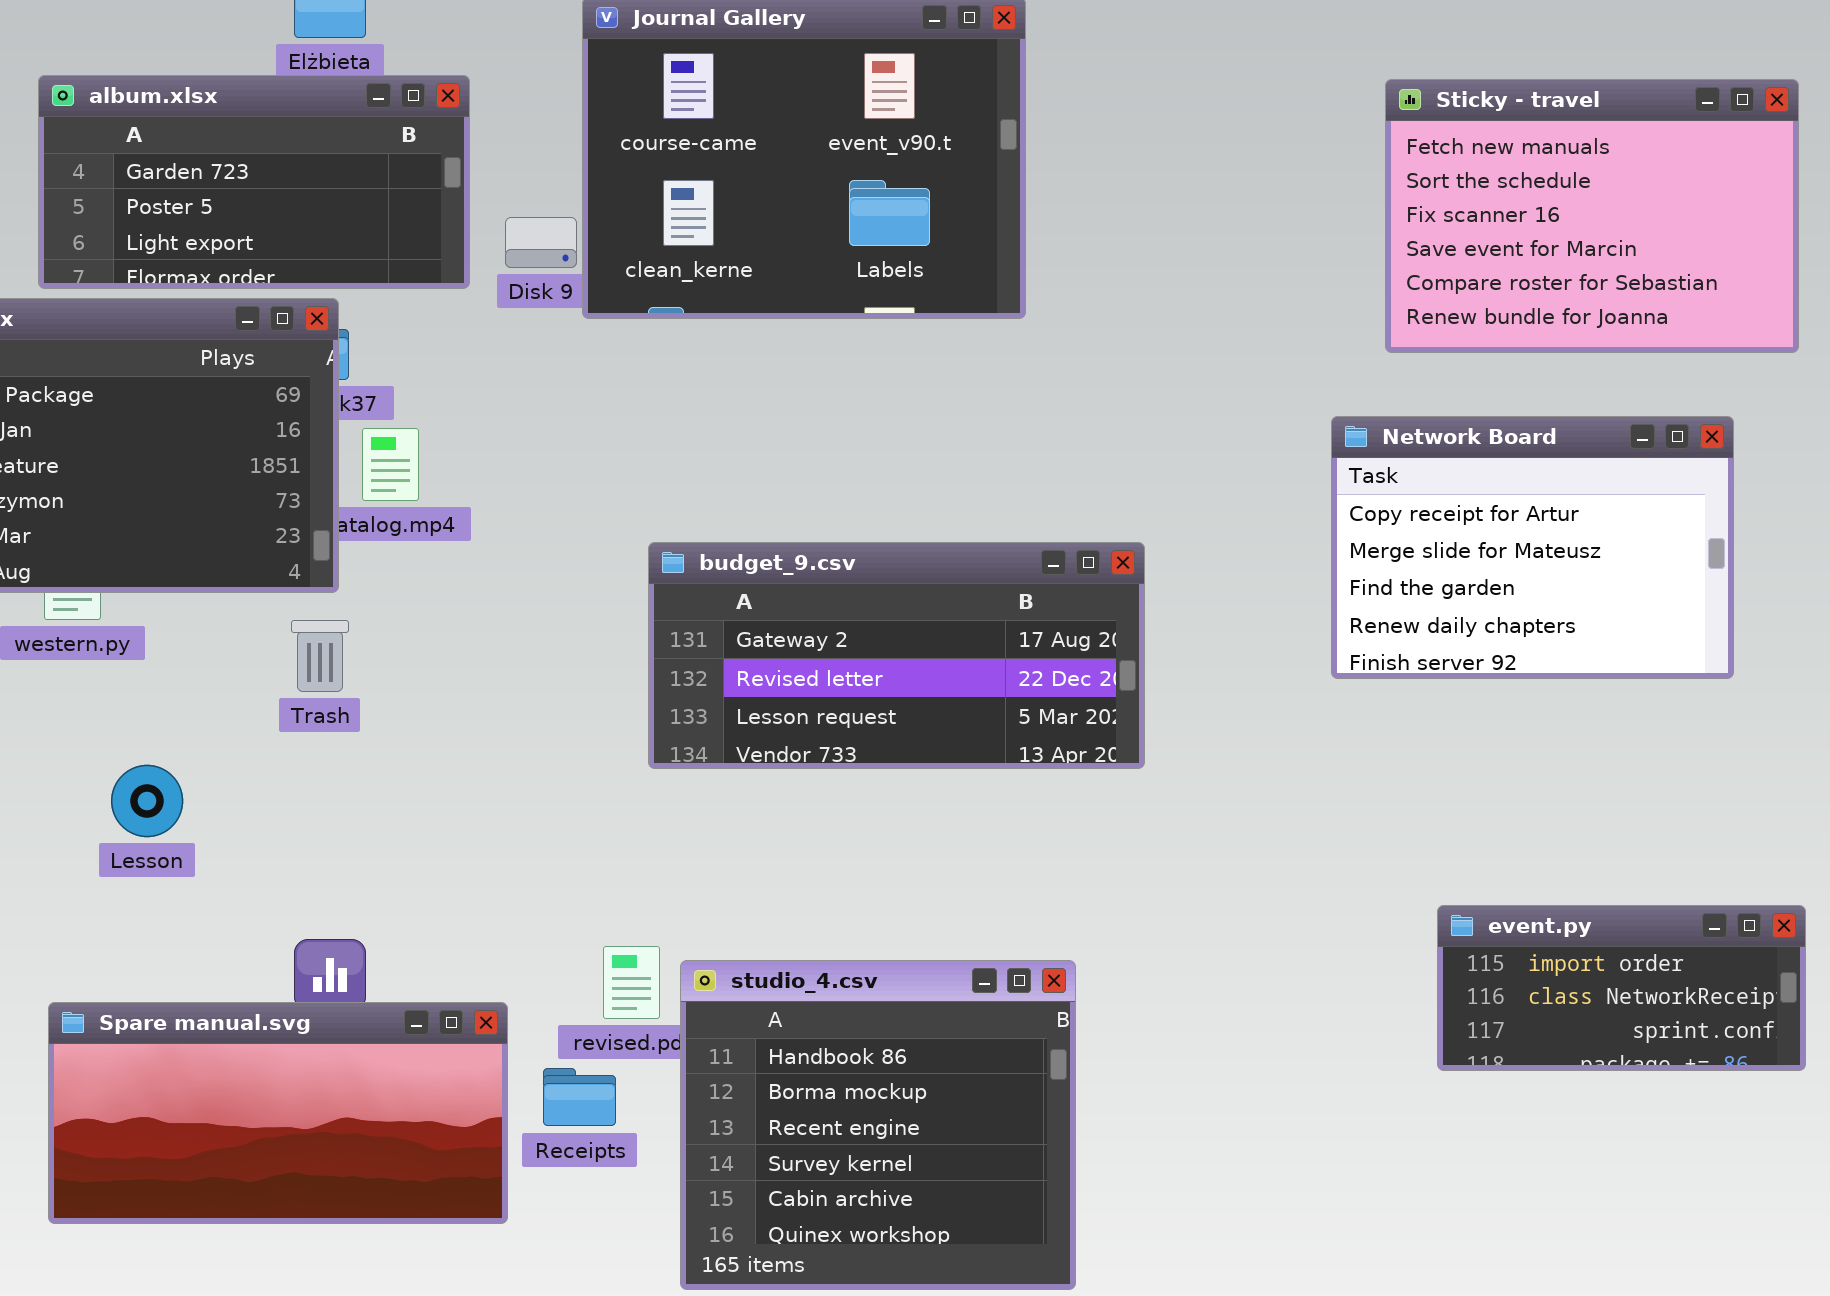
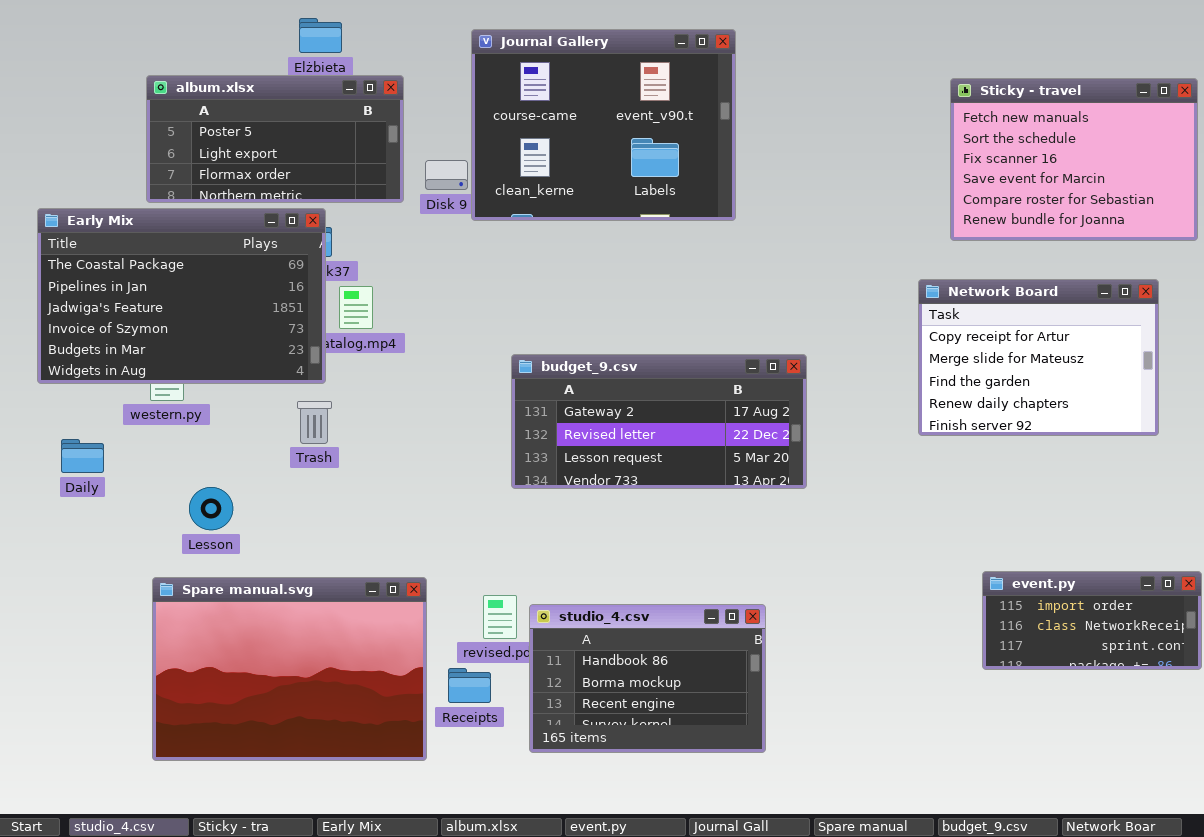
album.xlsx: [38,75,470,289] -> [146,75,404,203], scrolled down 1 row
studio_4.csv: [680,960,1076,1290] -> [529,604,766,753], resized
Spare manual.svg: [48,1002,508,1224] -> [152,577,427,761], resized

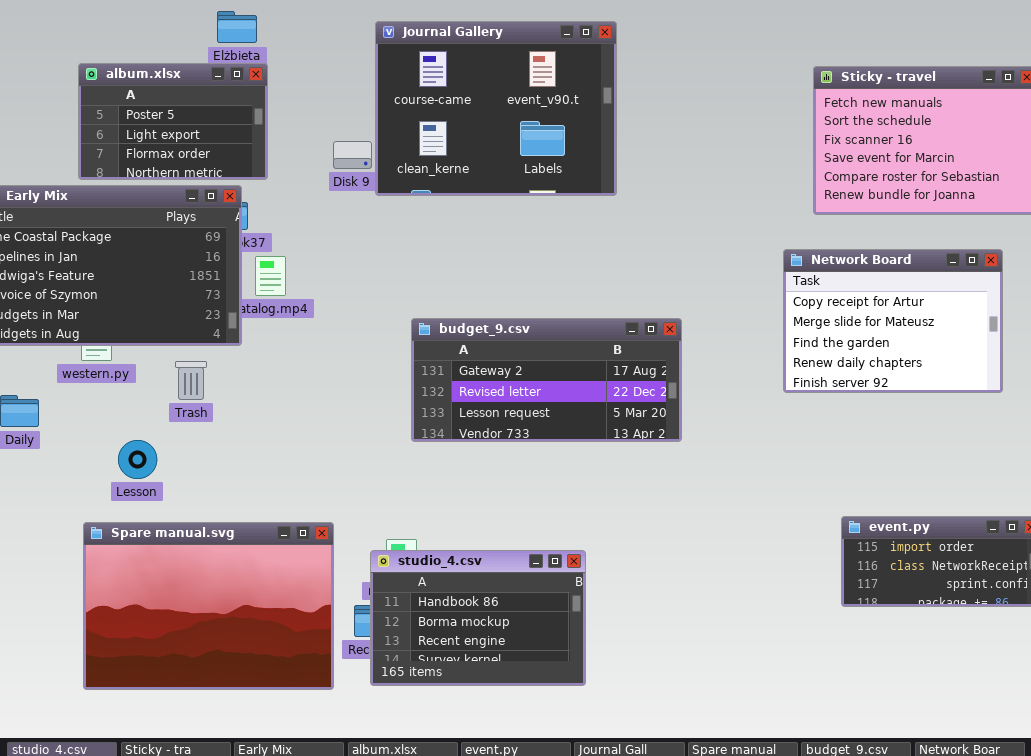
album.xlsx: [146,75,404,203] -> [78,63,268,180], resized
Trash: [297,401,332,444] -> [175,361,207,400], moved
studio_4.csv: [529,604,766,753] -> [370,550,586,686], moved

